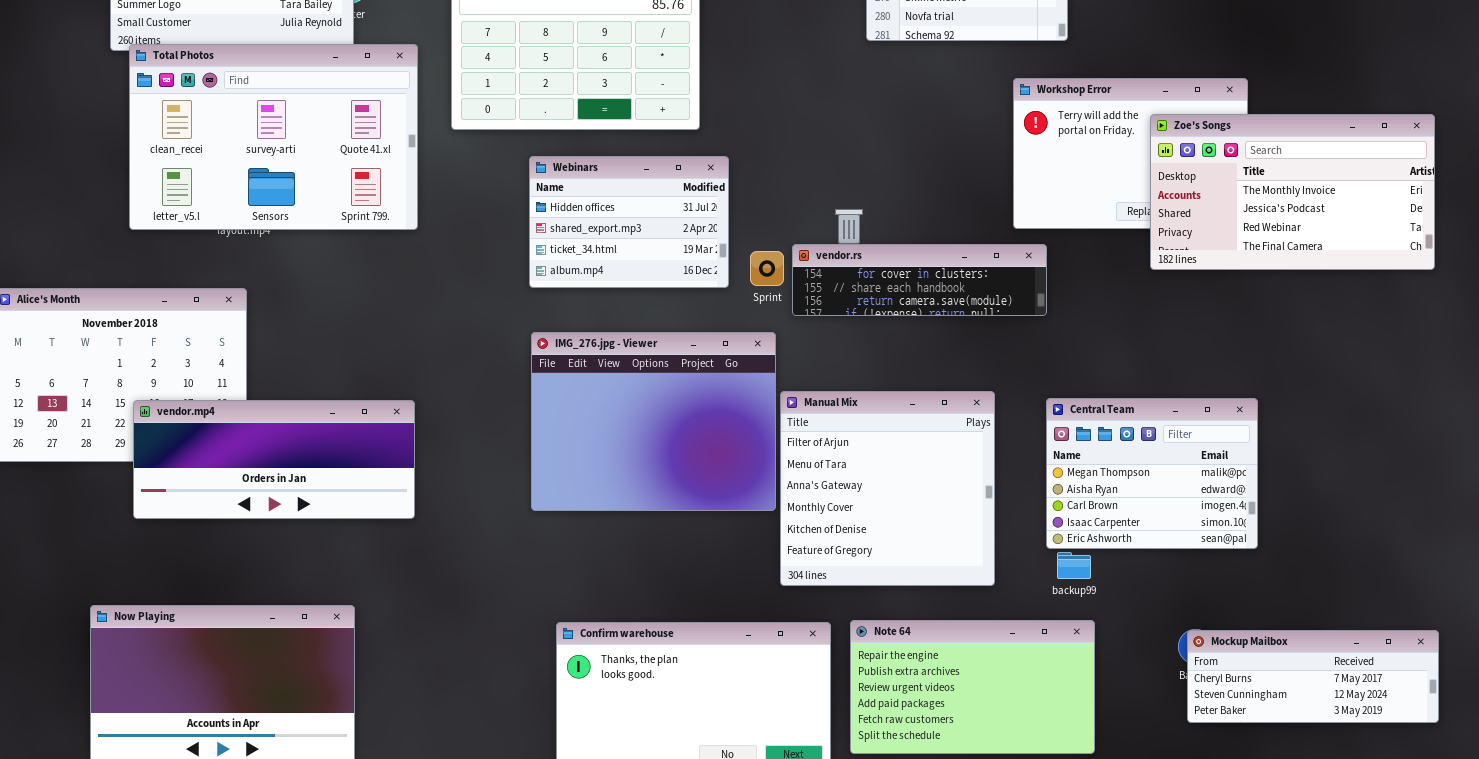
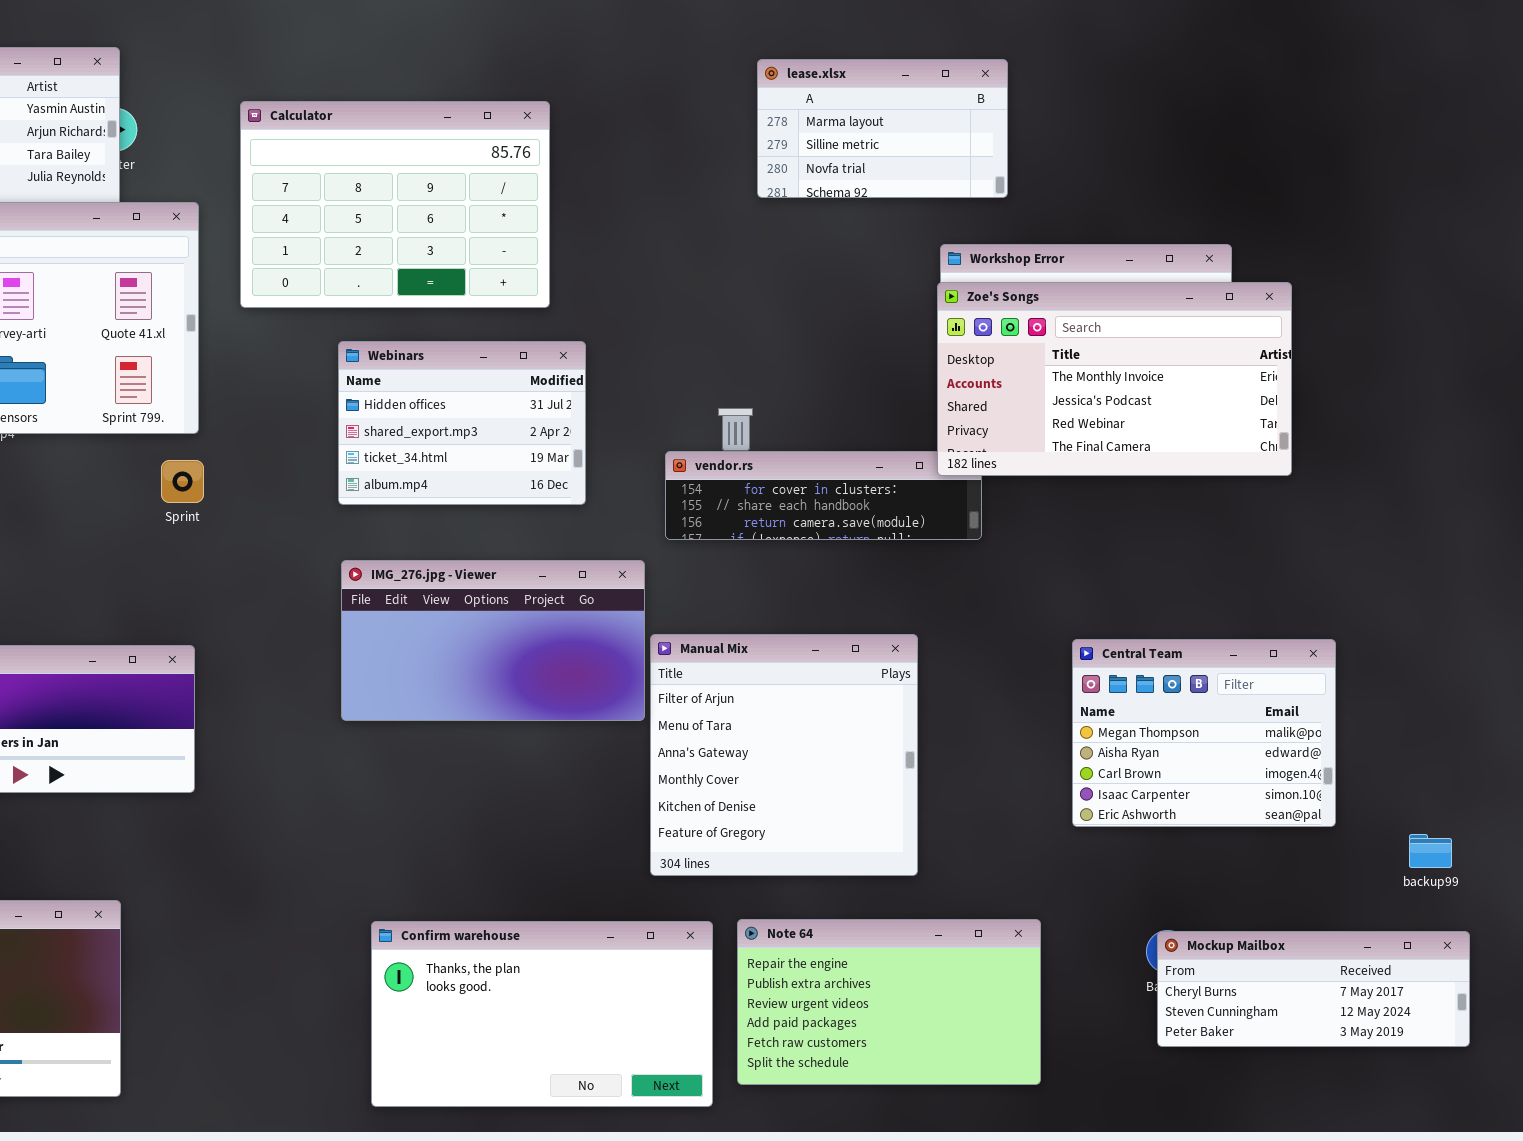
Zoe's Songs: [1150,114,1435,270] -> [937,282,1292,476], moved
Sprint: [750,251,784,286] -> [161,460,204,503], moved
IMG_276.jpg - Viewer: [531,332,776,511] -> [341,560,645,721], resized
Central Team: [1046,398,1258,549] -> [1072,639,1336,827], moved
backup99: [1057,552,1091,579] -> [1409,834,1452,868], moved

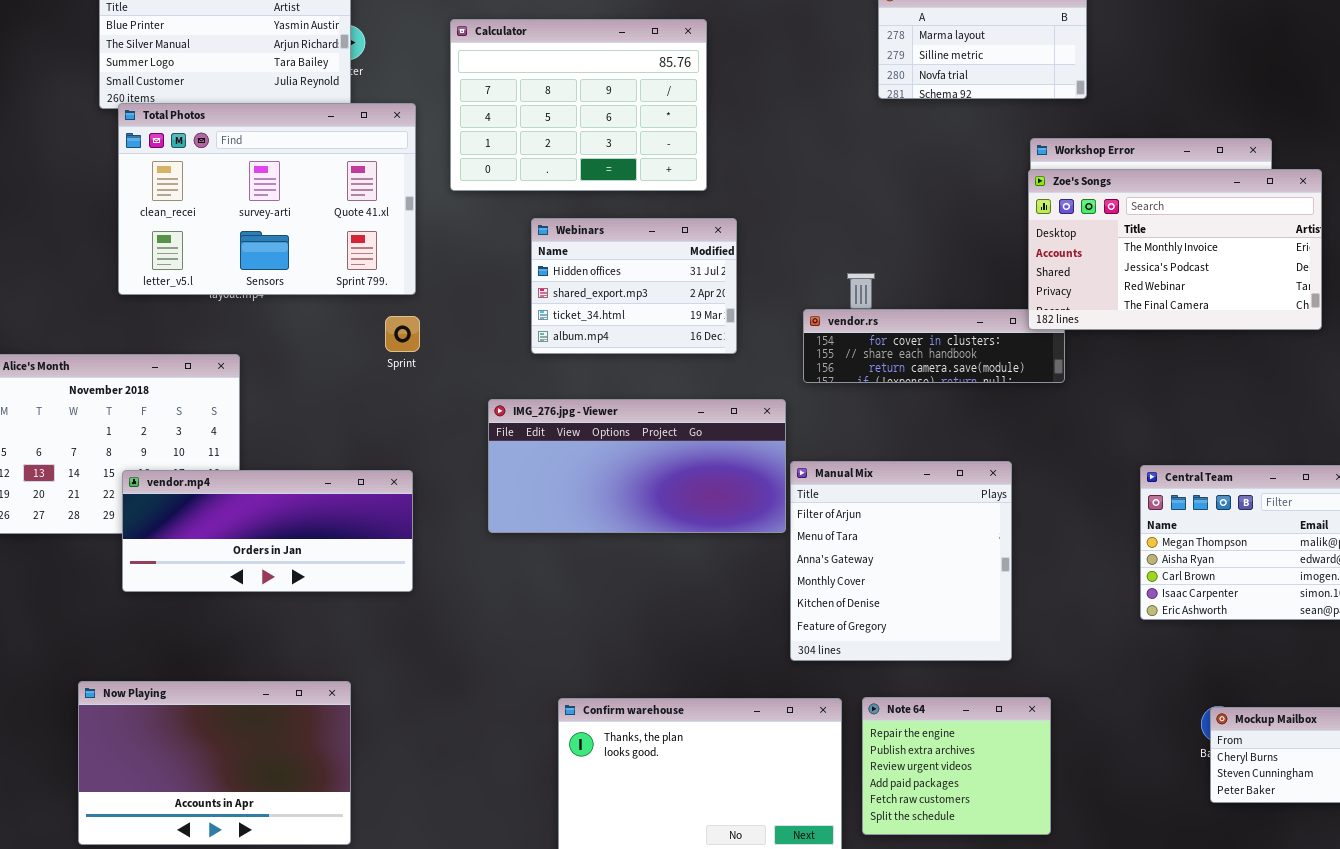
IMG_276.jpg - Viewer: [341,560,645,721] -> [488,399,786,533], resized
Note 64: [737,919,1041,1085] -> [862,697,1051,835], resized

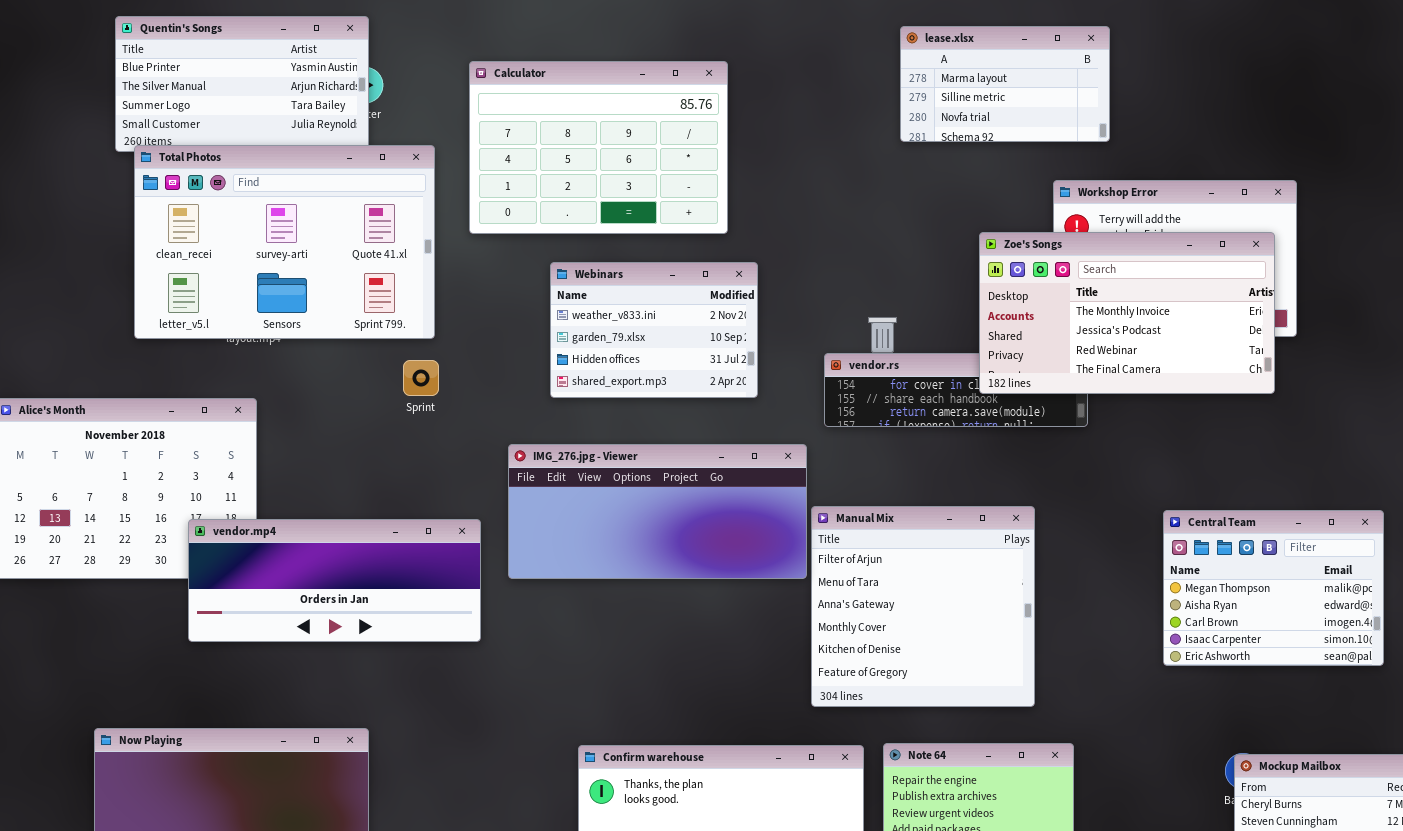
Zoe's Songs: [1028,169,1322,330] -> [979,232,1275,394], moved
Webinars: [531,218,737,354] -> [550,262,758,398], scrolled up 2 rows
vendor.mp4: [122,470,413,592] -> [188,519,481,642], moved

